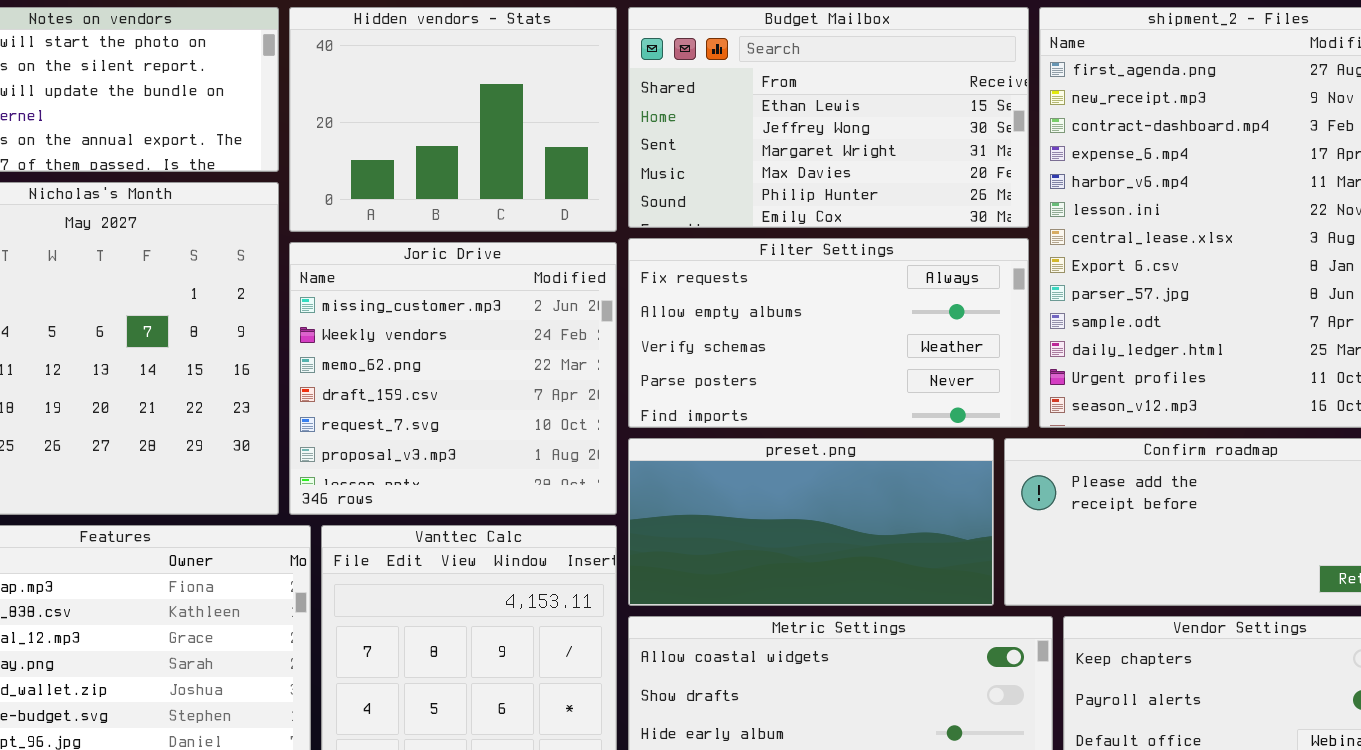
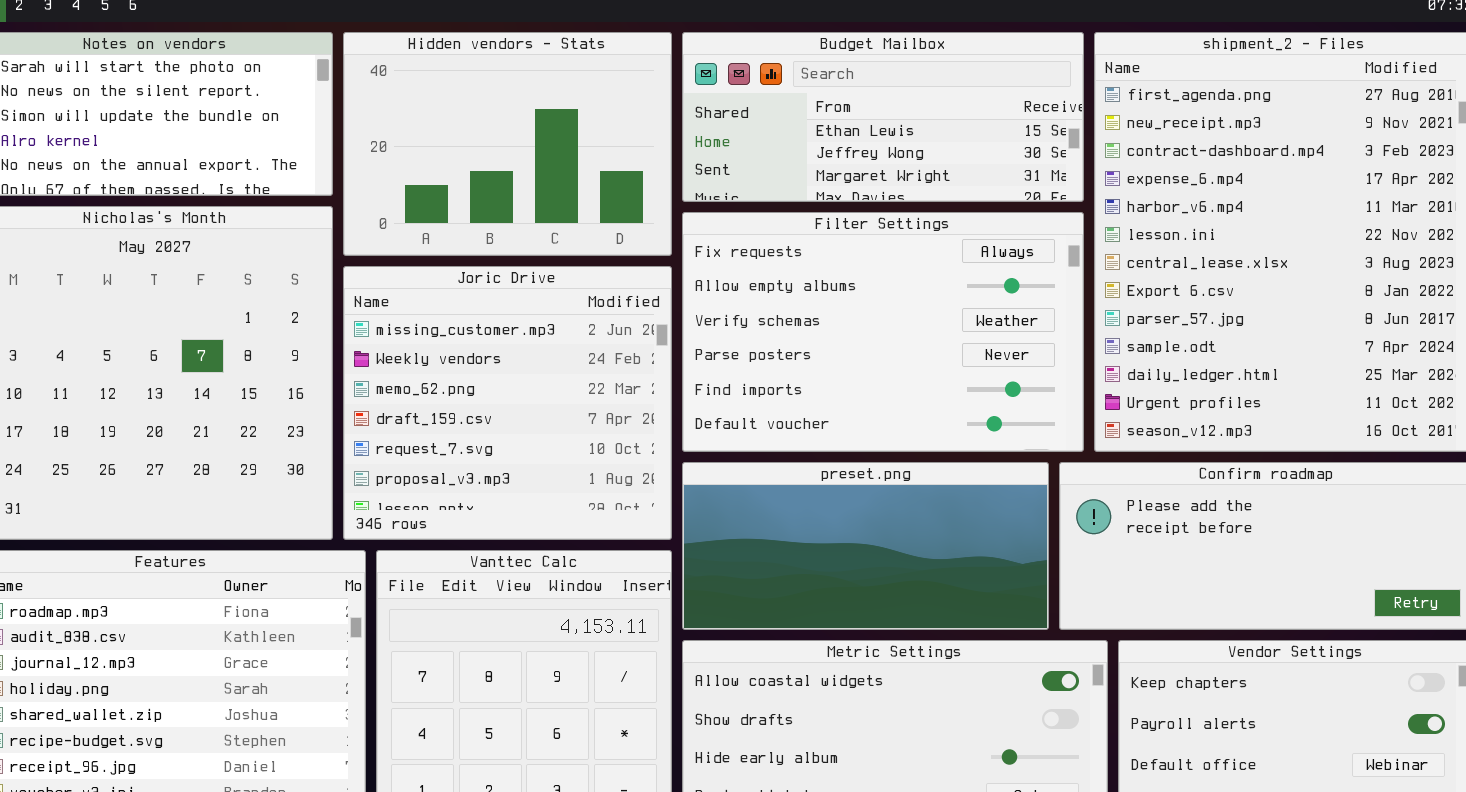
Budget Mailbox: [628,7,1029,228] -> [682,32,1084,202], resized
Filter Settings: [628,238,1029,428] -> [682,212,1084,452], resized

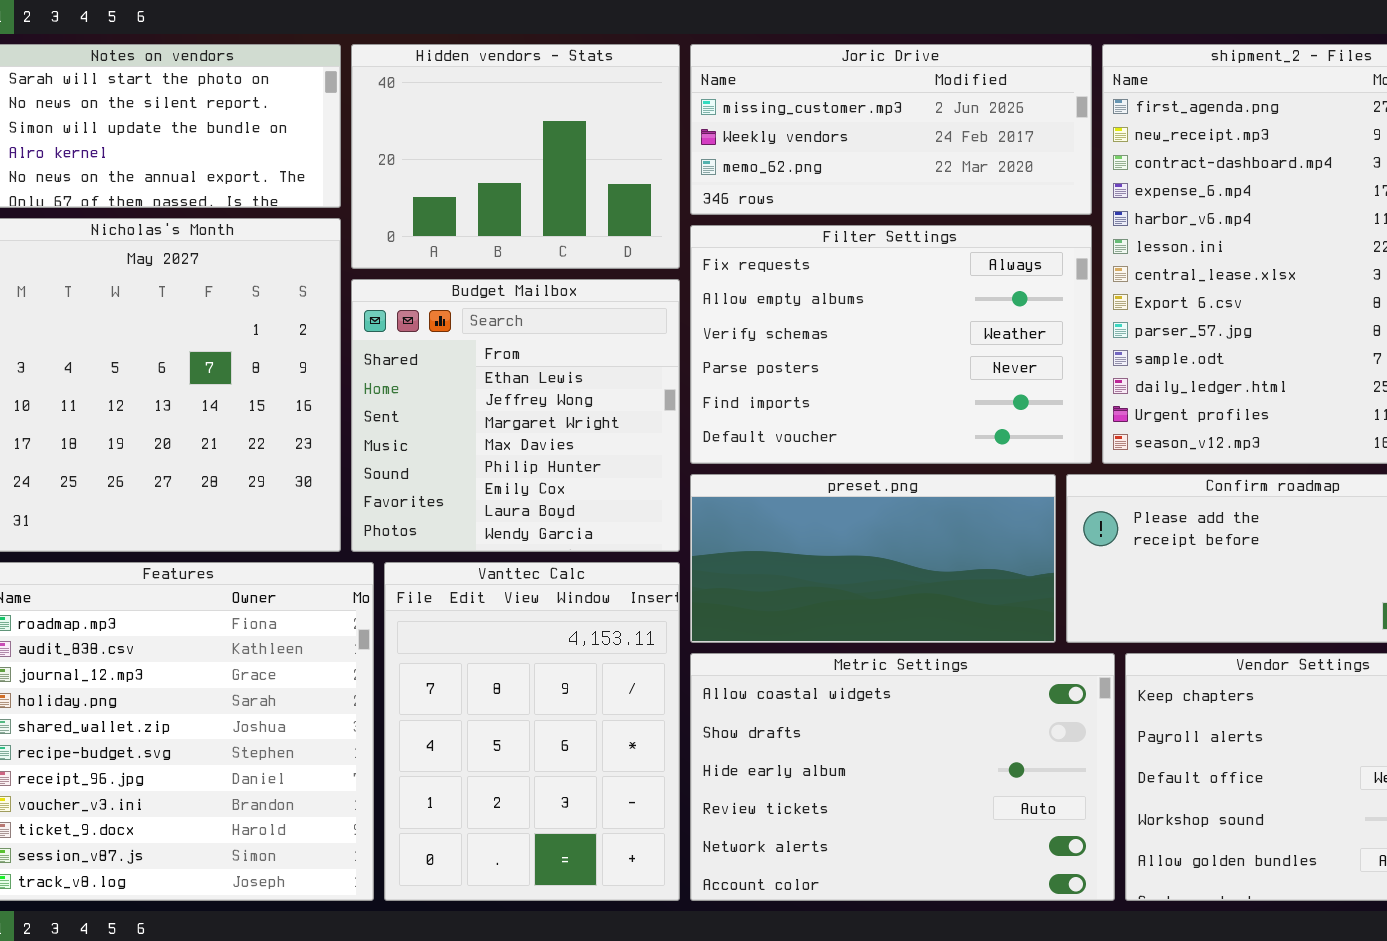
Budget Mailbox: [682,32,1084,202] -> [351,279,680,552], moved, resized
Joric Drive: [343,266,672,540] -> [690,44,1092,215], moved, resized

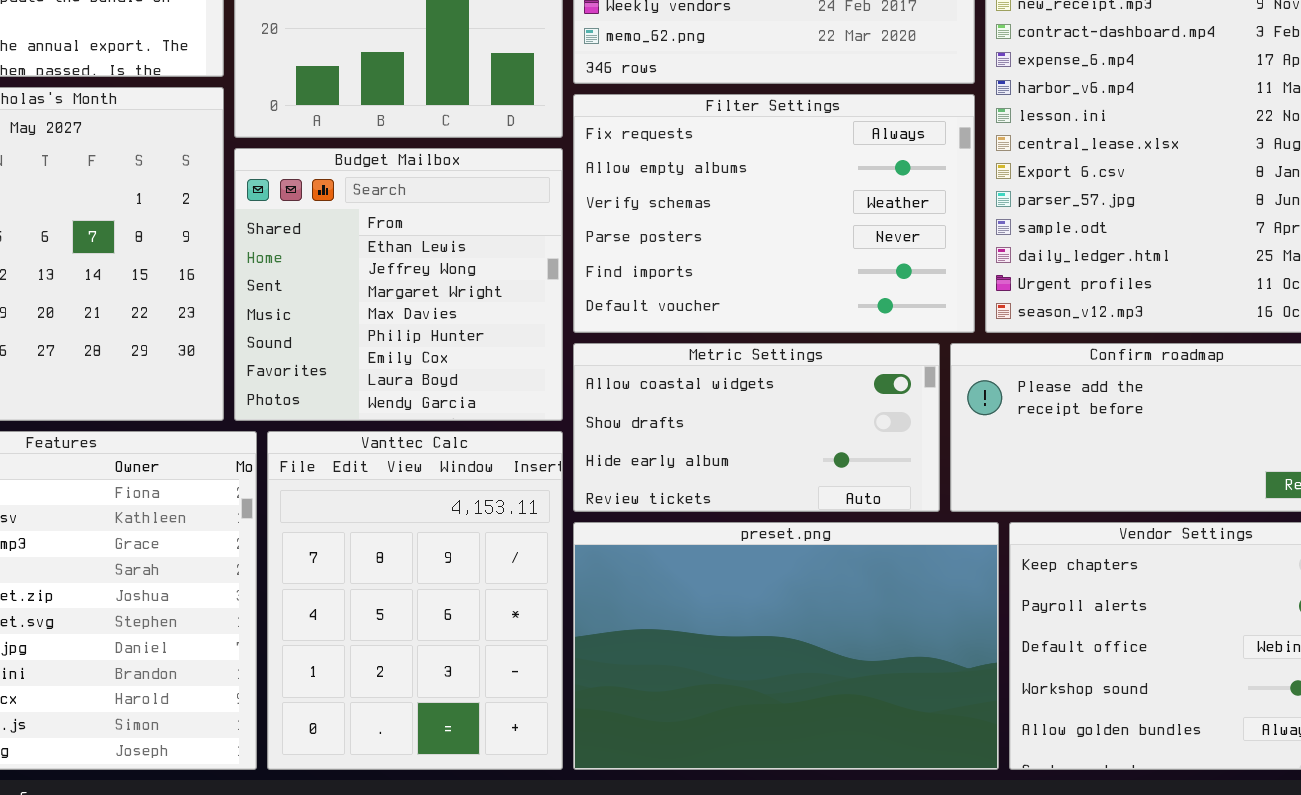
preset.png: [690,474,1056,643] -> [573,522,999,770], moved, resized
Metric Settings: [690,653,1115,901] -> [573,343,940,512], moved, resized

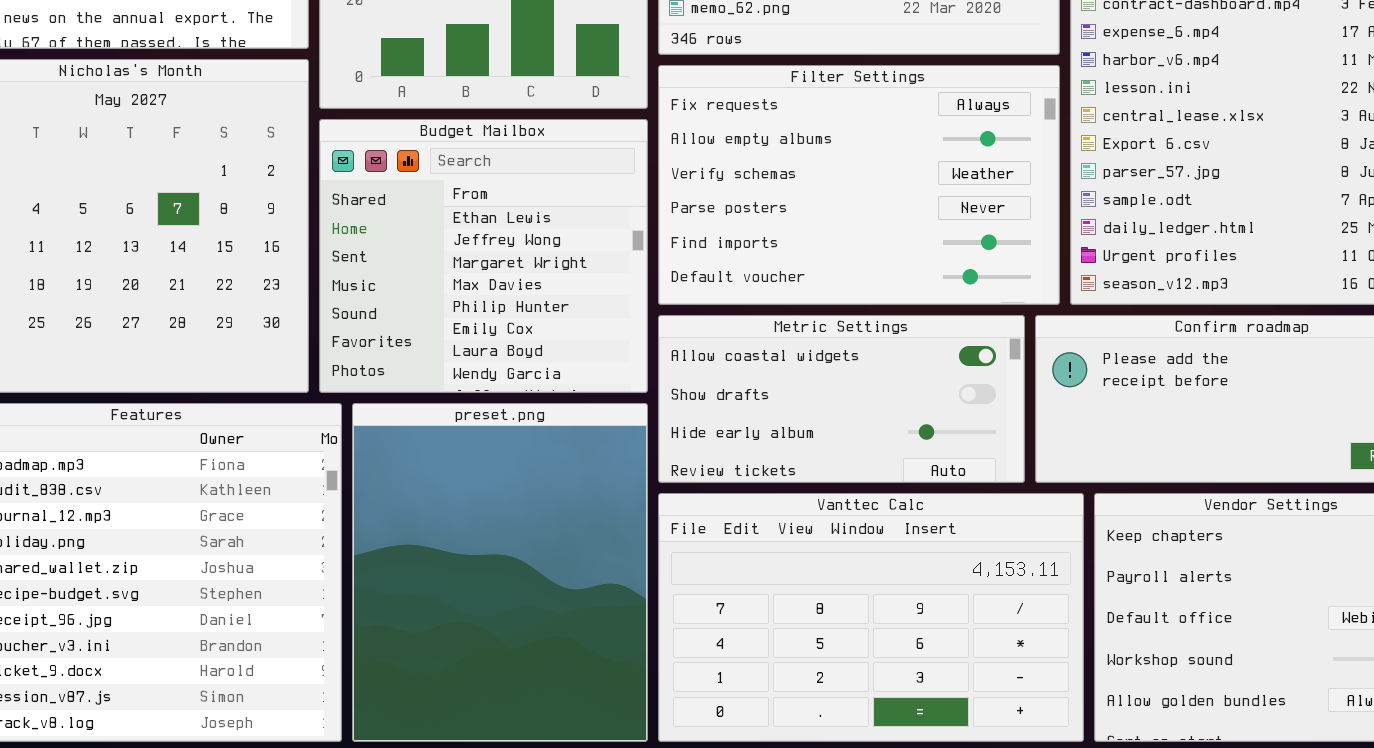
Vanttec Calc: [267,431,563,770] -> [658,493,1084,742], moved, resized
preset.png: [573,522,999,770] -> [352,403,648,742], moved, resized

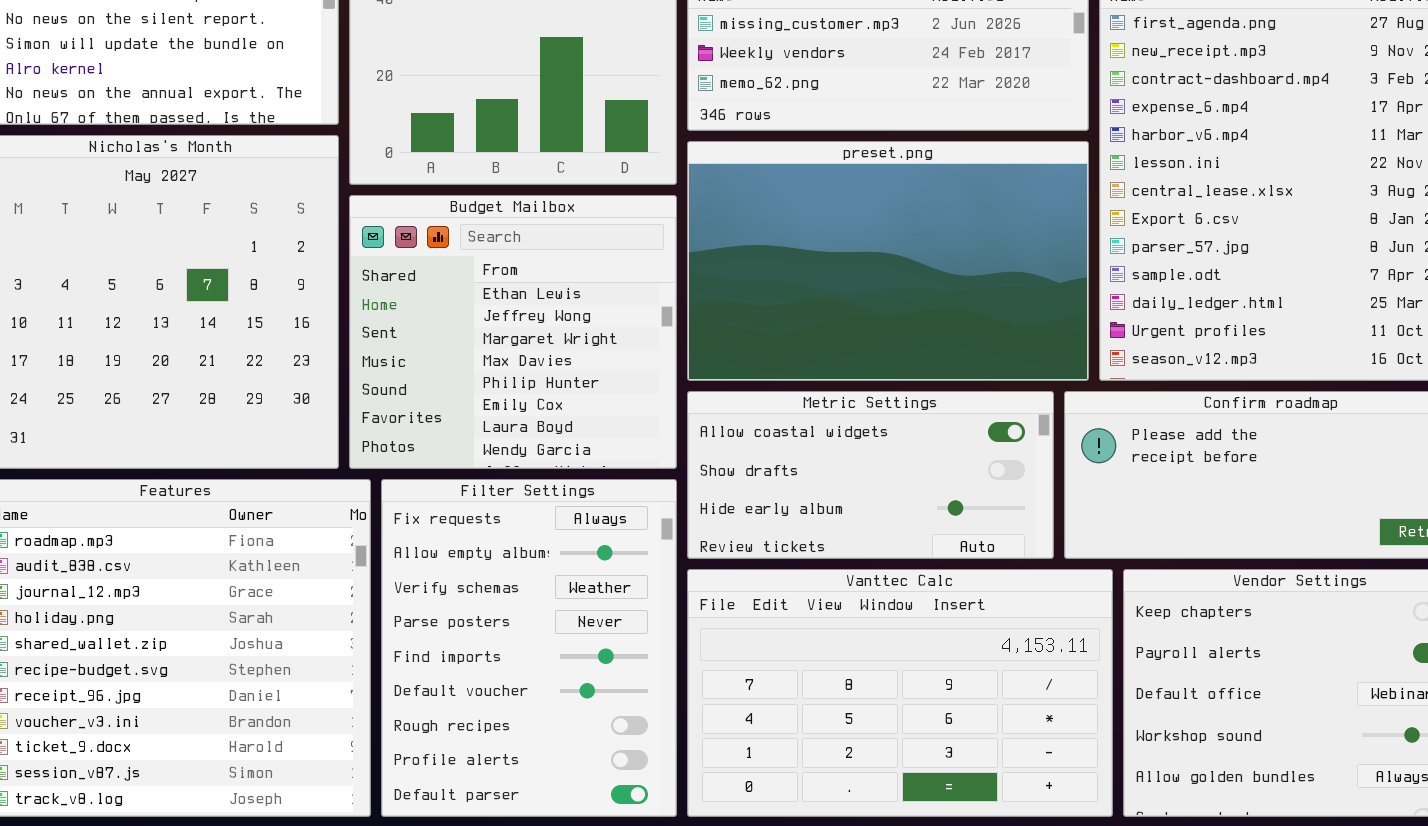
Filter Settings: [658,65,1060,305] -> [381,479,677,817], moved, resized
preset.png: [352,403,648,742] -> [687,141,1089,381], moved, resized

